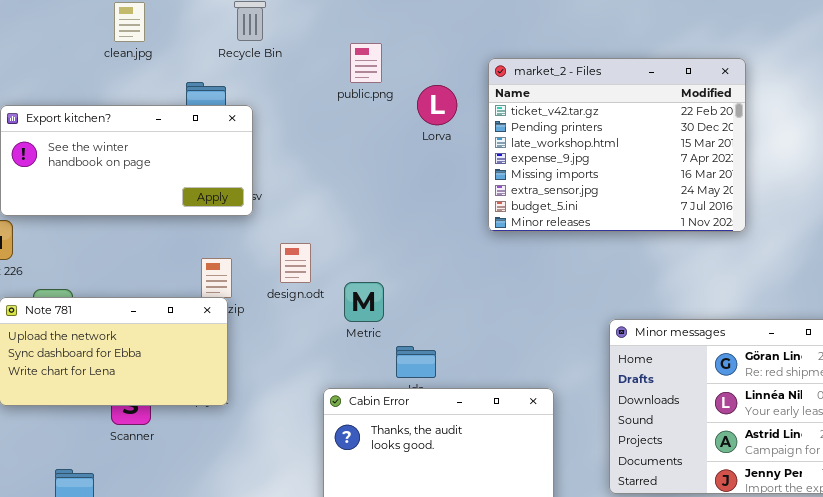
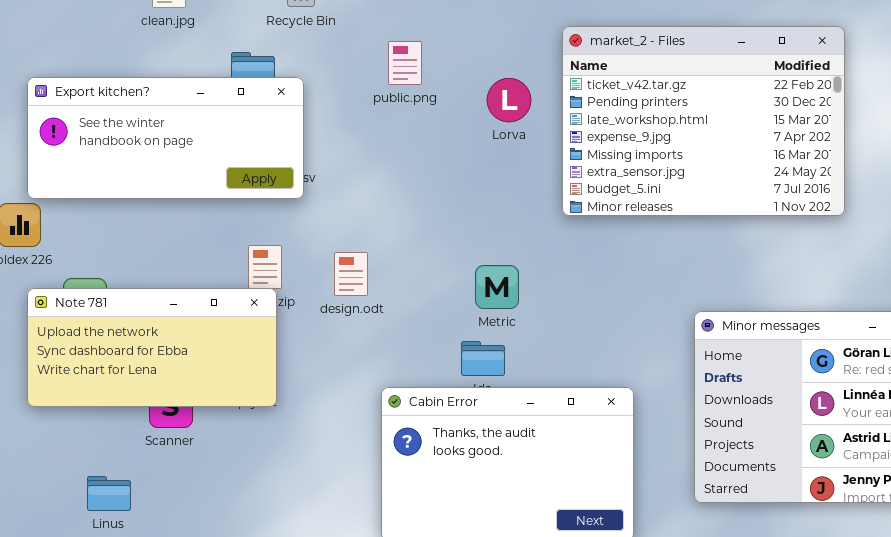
public.png: [350,43,382,83] -> [388,41,422,85], moved
Lorva: [417,85,457,125] -> [487,78,531,122], moved
design.odt: [280,243,311,283] -> [334,252,368,296], moved
Metric: [344,282,384,322] -> [475,265,519,309], moved

